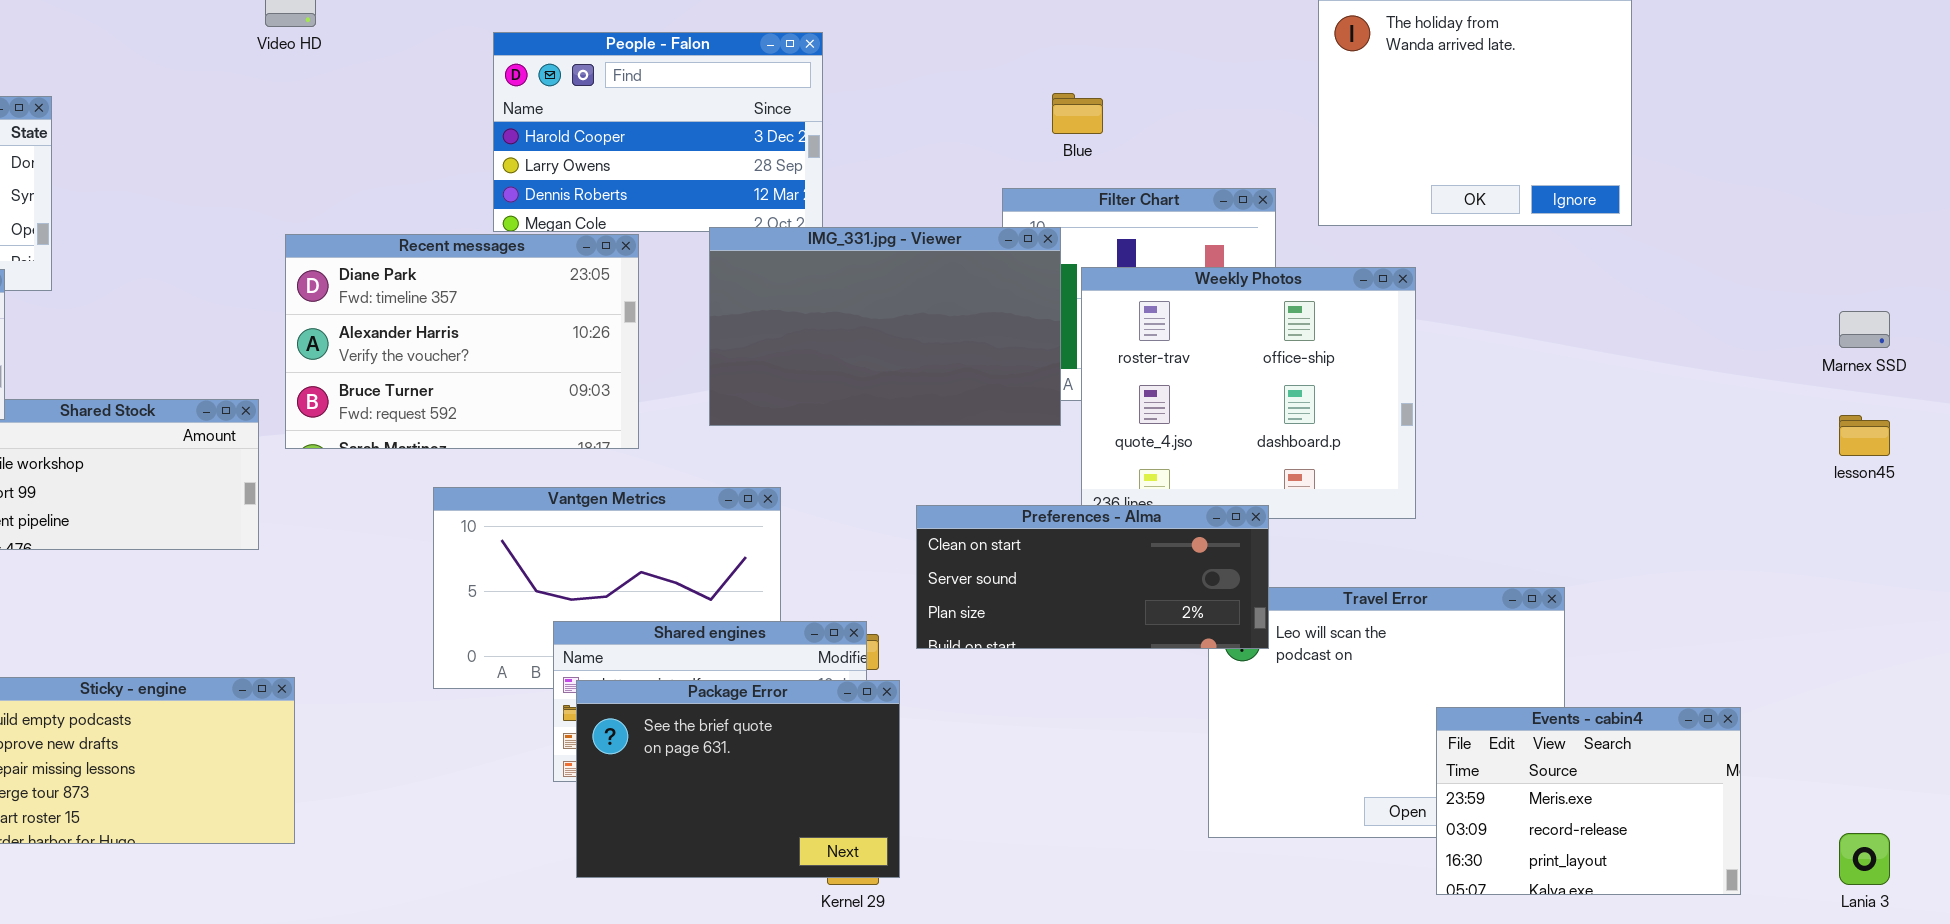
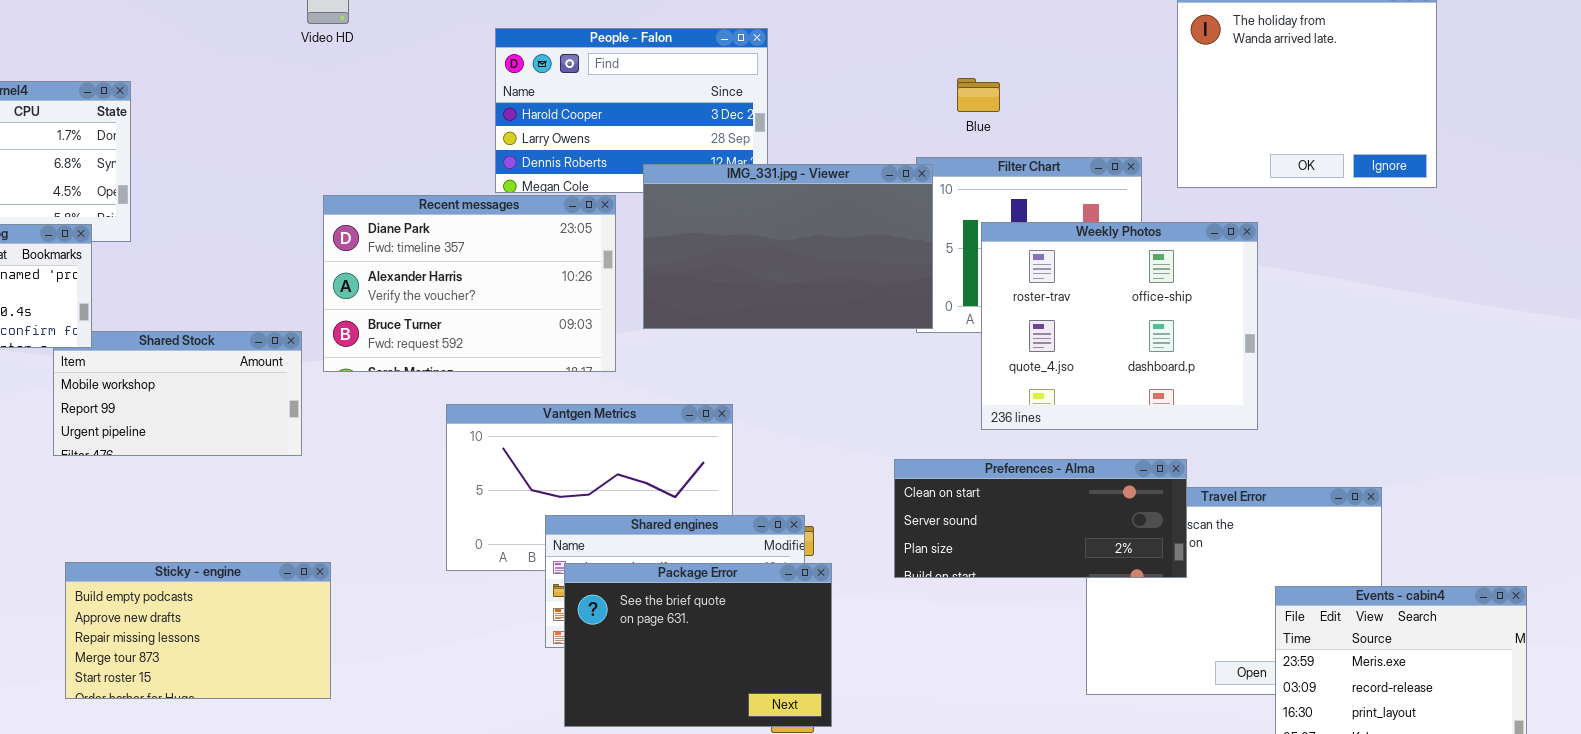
IMG_331.jpg - Viewer: [709,227,1061,426] -> [643,164,933,329], moved
Preferences - Alma: [916,505,1269,649] -> [894,459,1187,578], moved

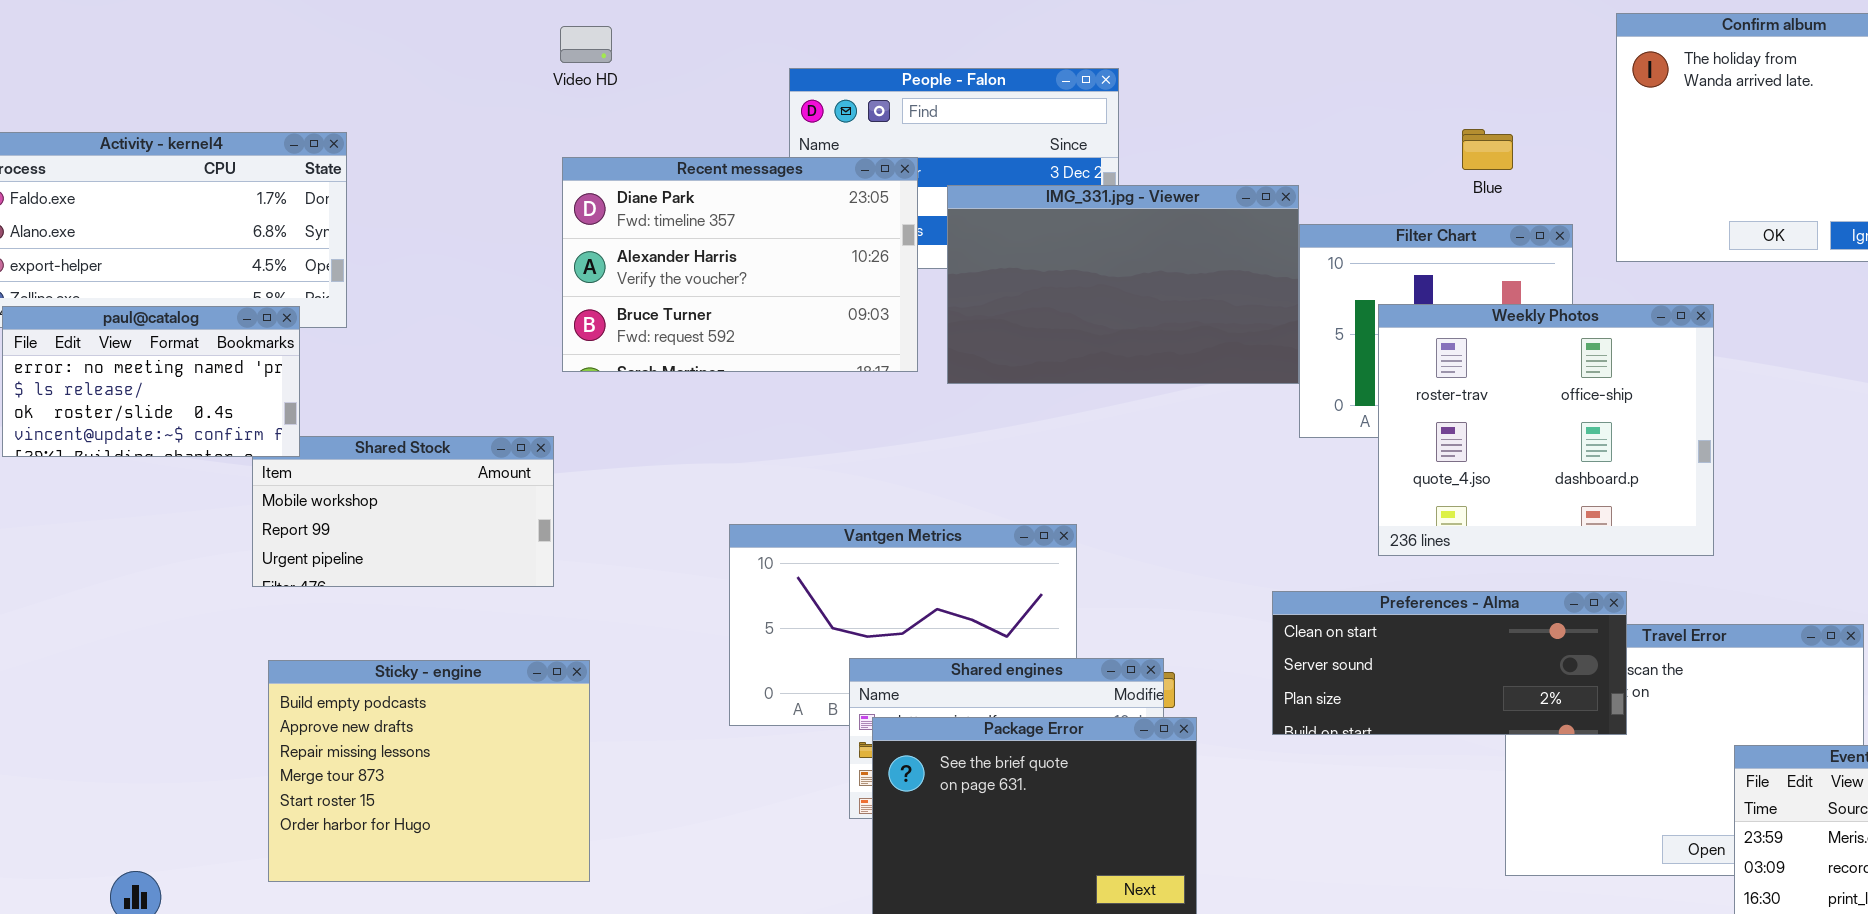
Blue: [957,78,1000,112] -> [1462,129,1513,170], moved
IMG_331.jpg - Viewer: [643,164,933,329] -> [947,185,1299,384], moved
Recent messages: [323,195,616,372] -> [562,157,918,372], moved
Sticky - engine: [65,562,331,699] -> [268,660,590,882], resized

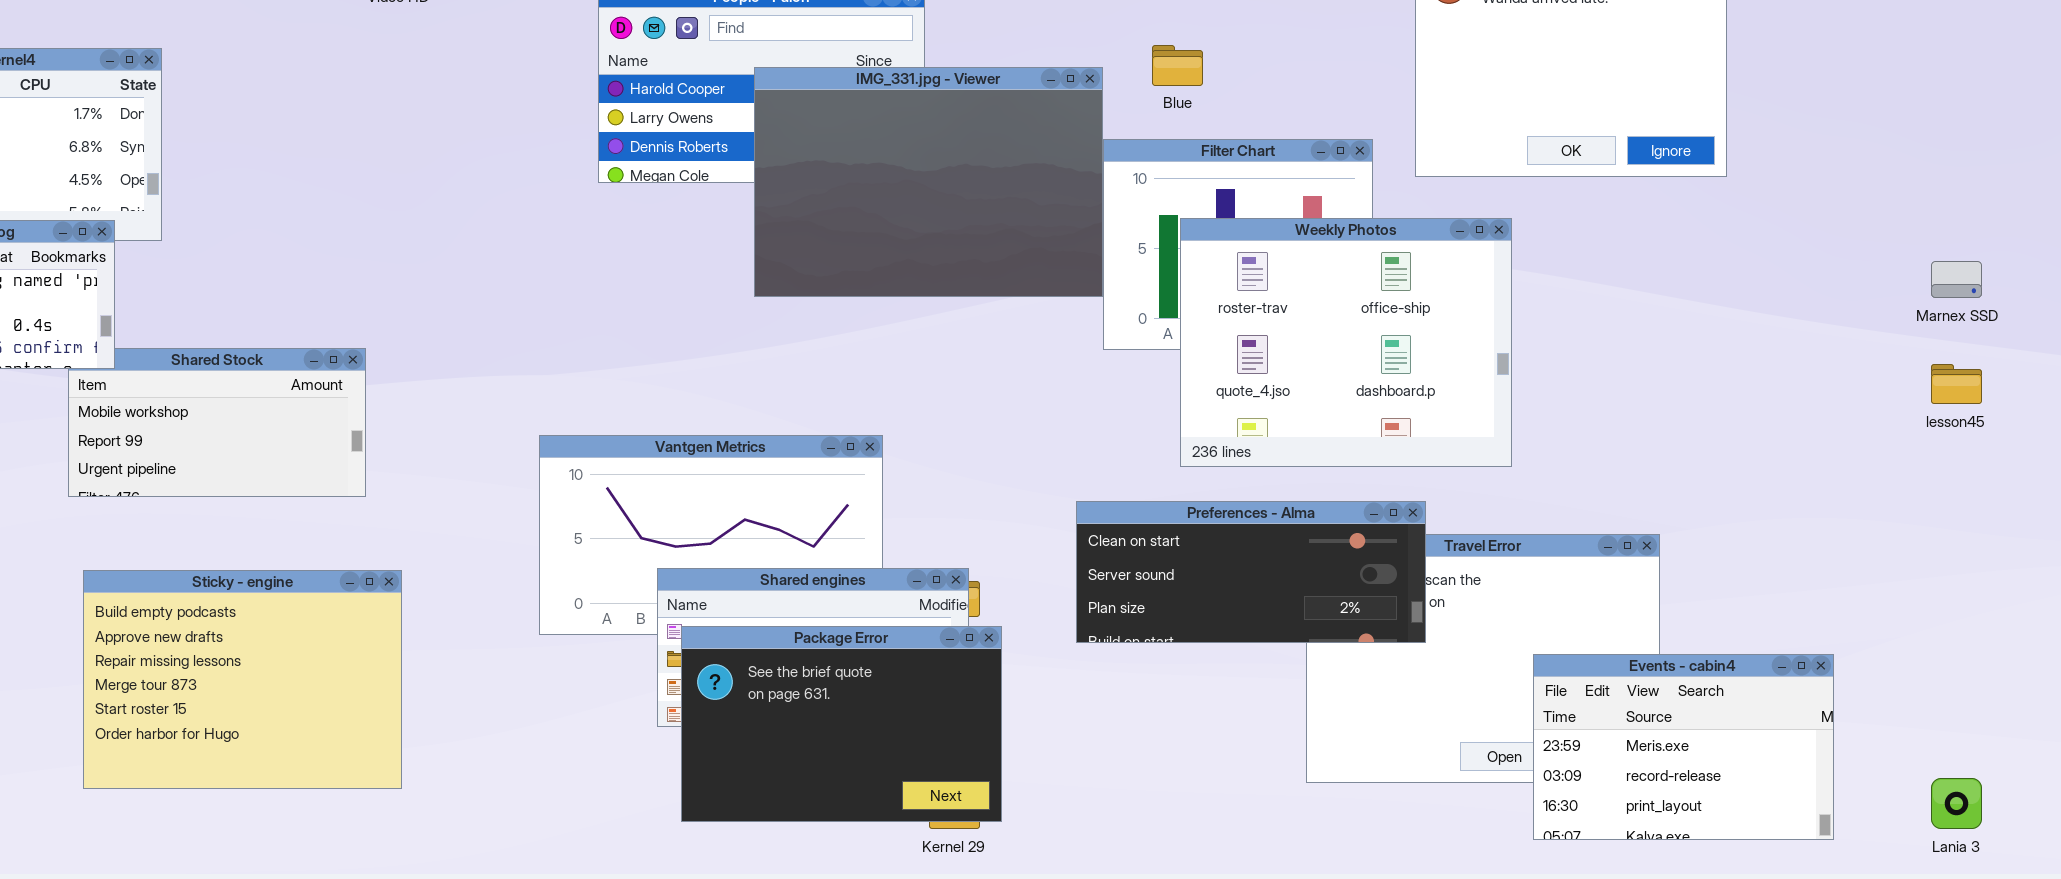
Blue: [1462,129,1513,170] -> [1152,45,1203,86], moved
Recent messages: [562,157,918,372] -> none, closed
IMG_331.jpg - Viewer: [947,185,1299,384] -> [754,67,1103,297], resized

